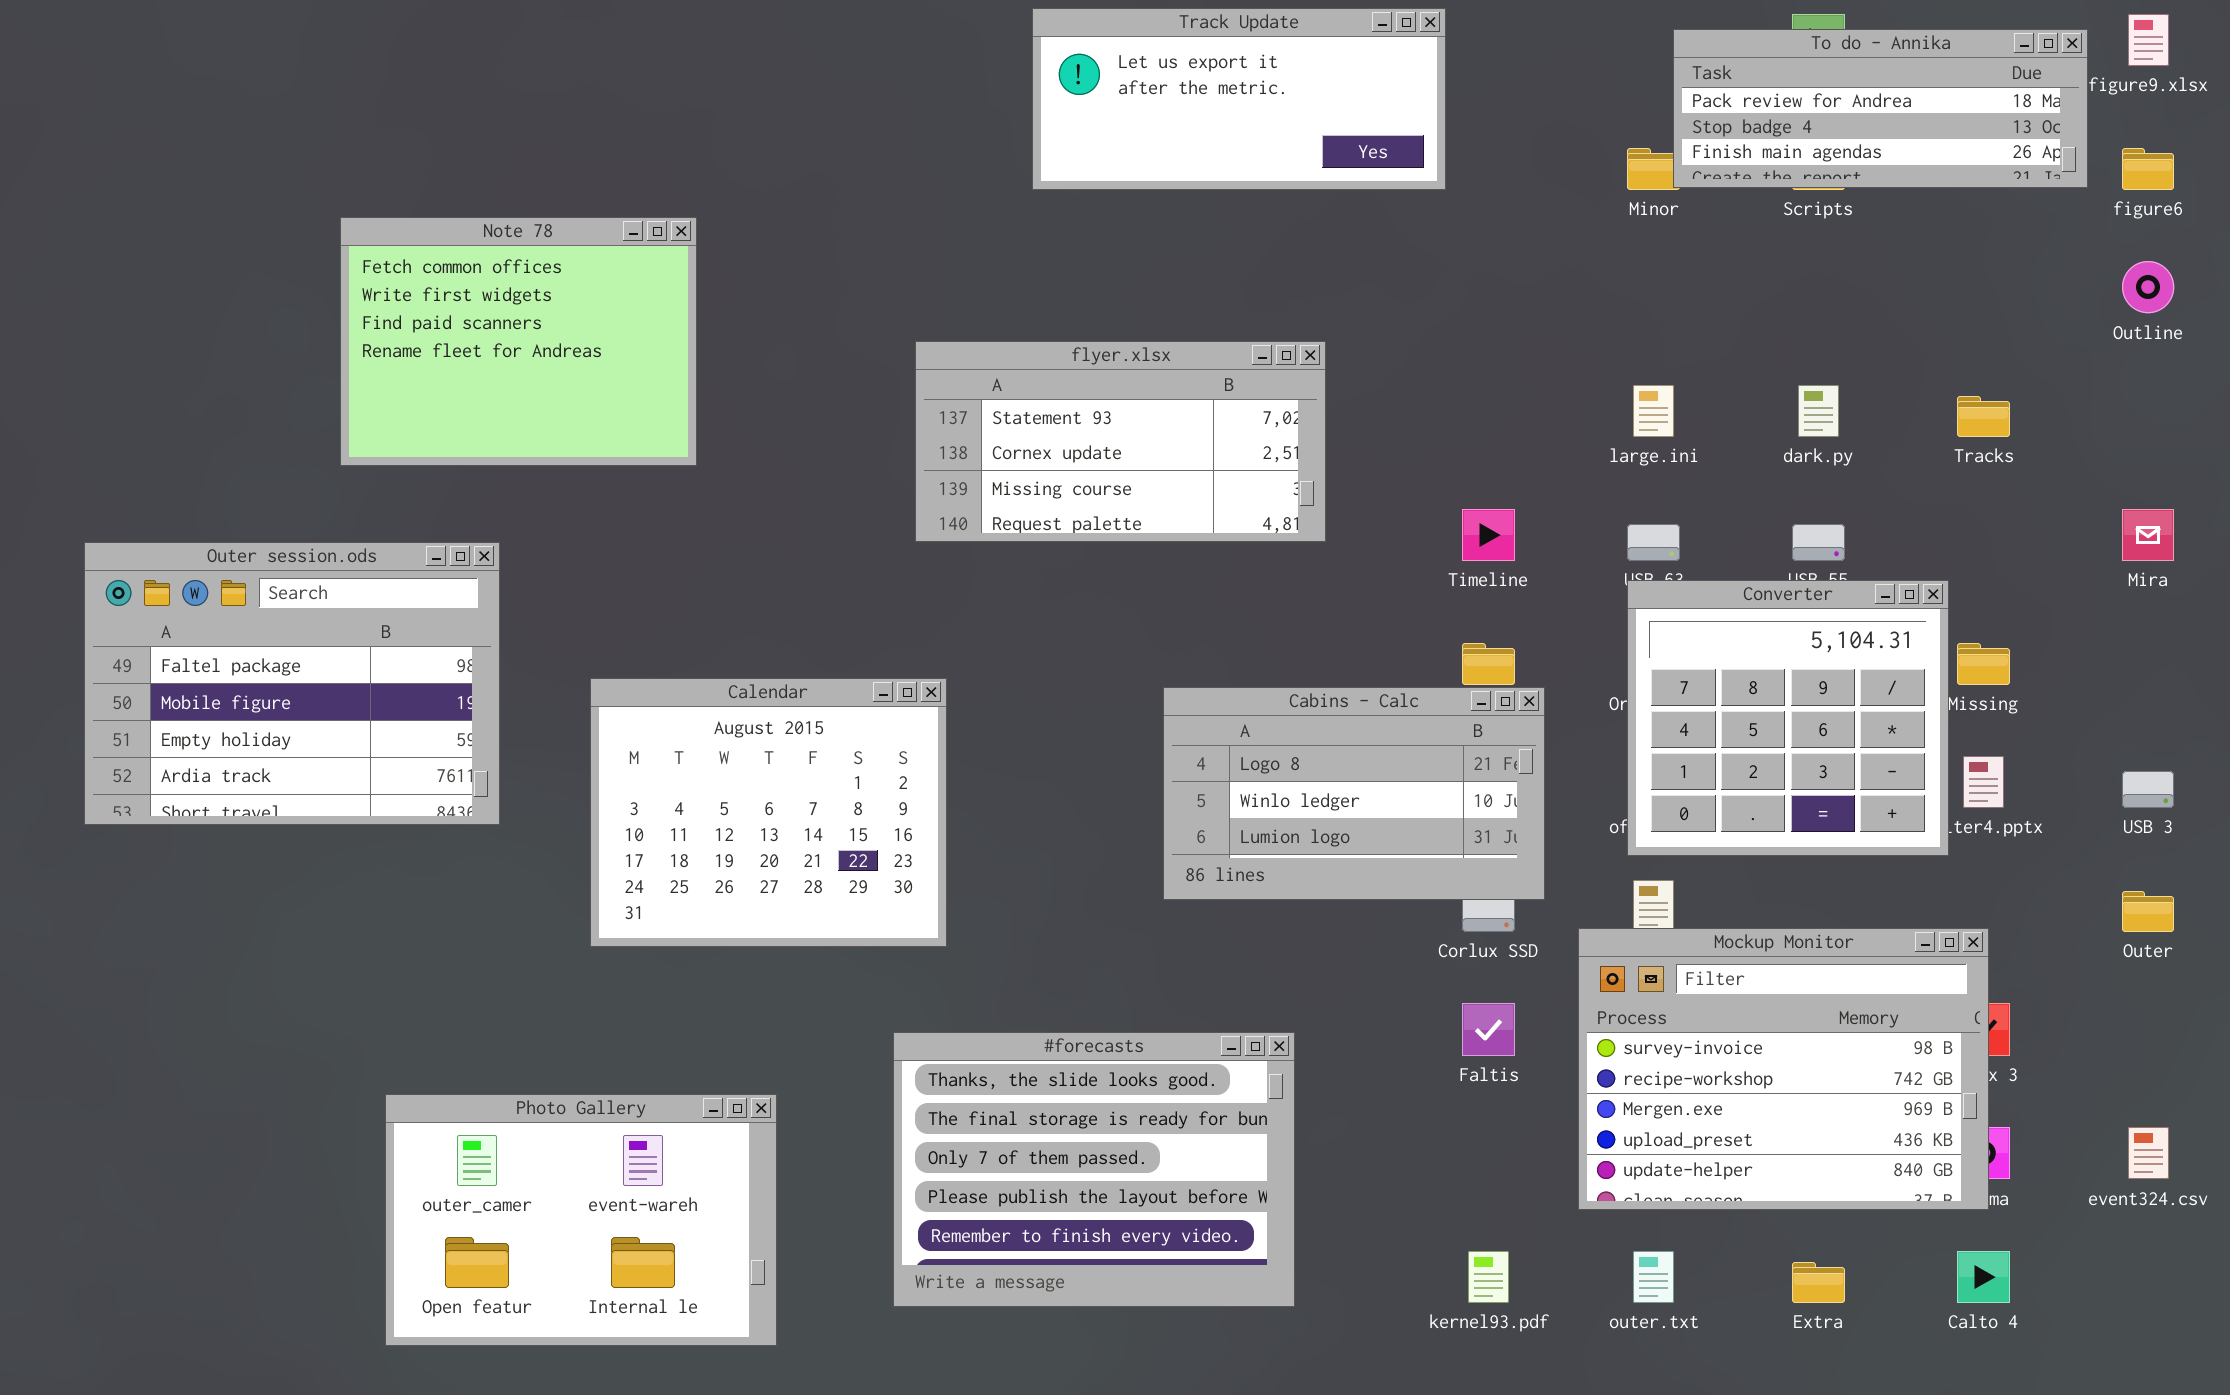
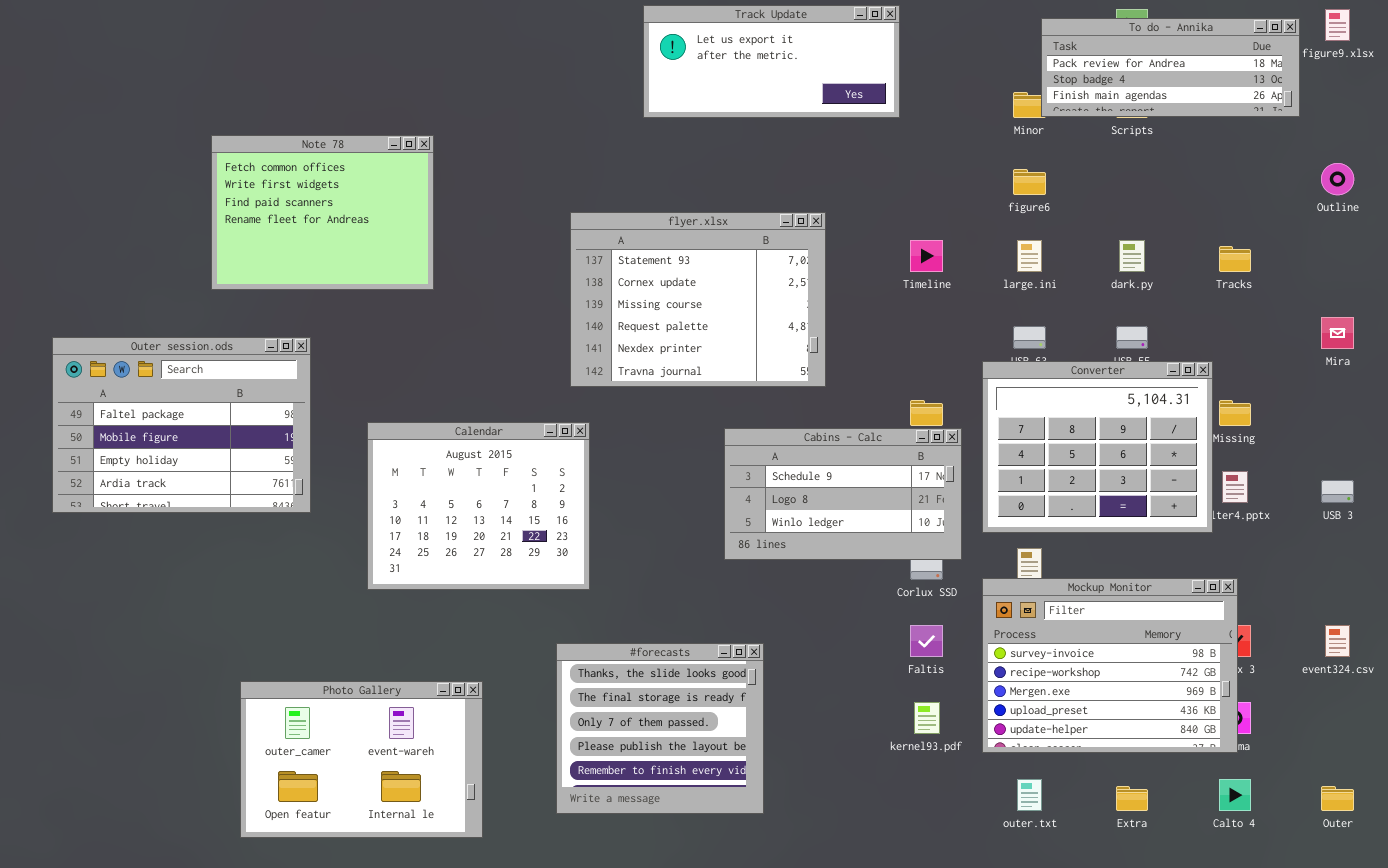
figure6: [2122,148,2174,190] -> [1013,169,1046,195], moved
flyer.xlsx: [915,341,1326,542] -> [570,212,826,387], resized
Timeline: [1462,509,1515,561] -> [910,240,943,272], moved
Converter: [1627,580,1949,856] -> [982,361,1213,533], resized
Cabins - Calc: [1163,687,1545,900] -> [724,428,962,560], scrolled up 1 row
Outer: [2122,891,2174,932] -> [1321,786,1354,811], moved
#forecasts: [893,1032,1295,1307] -> [556,643,764,814], resized
event324.csv: [2128,1127,2169,1179] -> [1325,625,1350,657], moved
kernel93.pdf: [1468,1251,1509,1303] -> [914,702,940,734], moved

